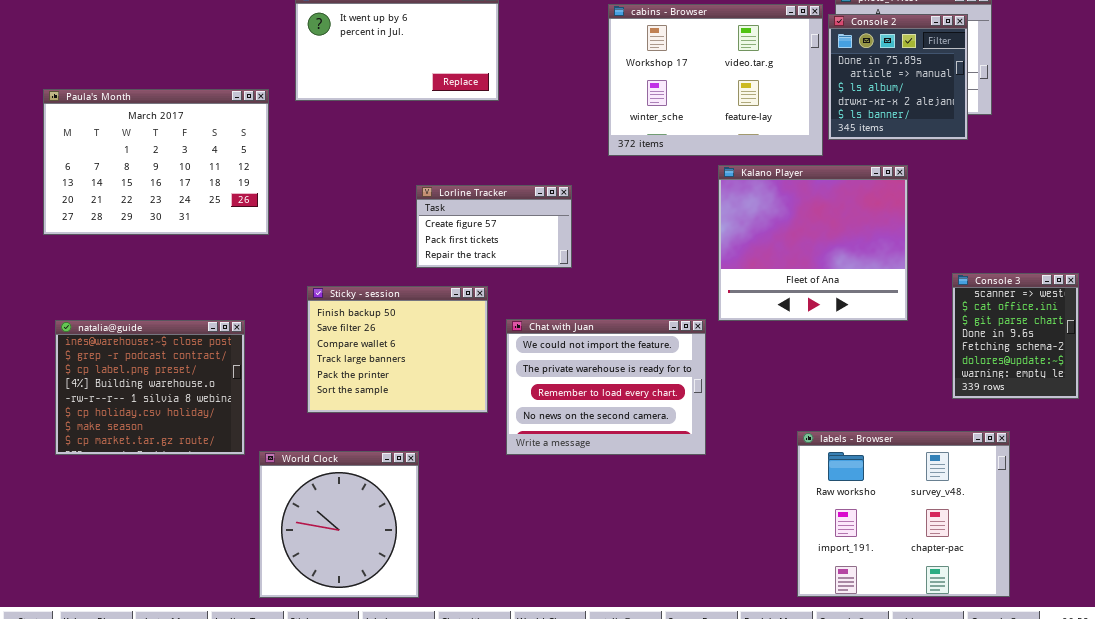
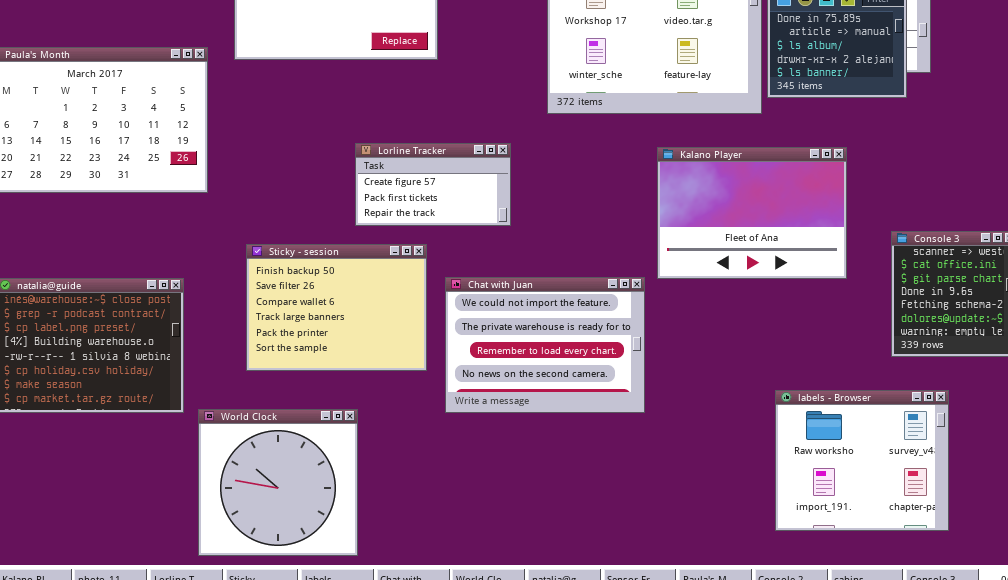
Kalano Player: [718,165,908,321] -> [657,147,847,279], resized
labels - Browser: [797,431,1010,597] -> [775,390,949,531], resized

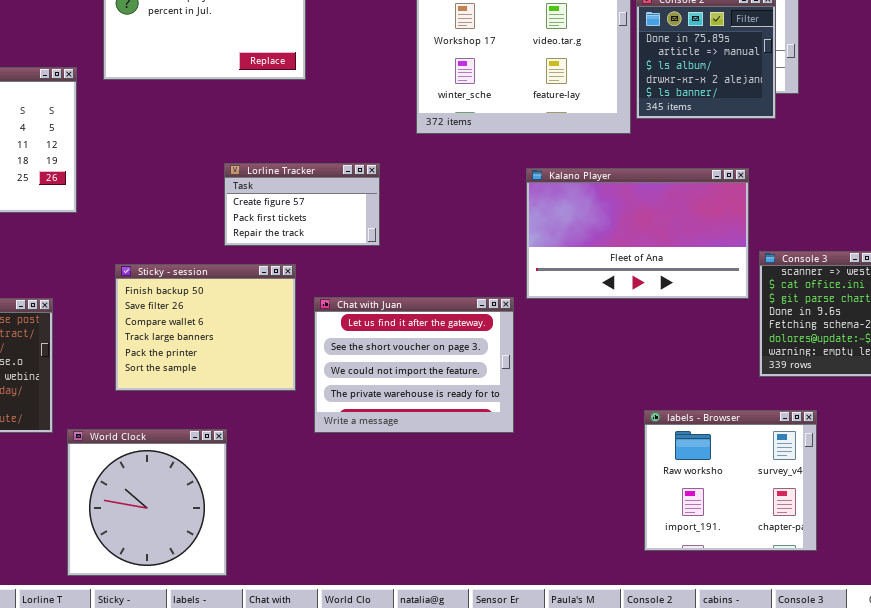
Kalano Player: [657,147,847,279] -> [526,168,749,299], resized
Chat with Juan: [445,277,645,413] -> [314,297,514,433], scrolled up 2 rows

